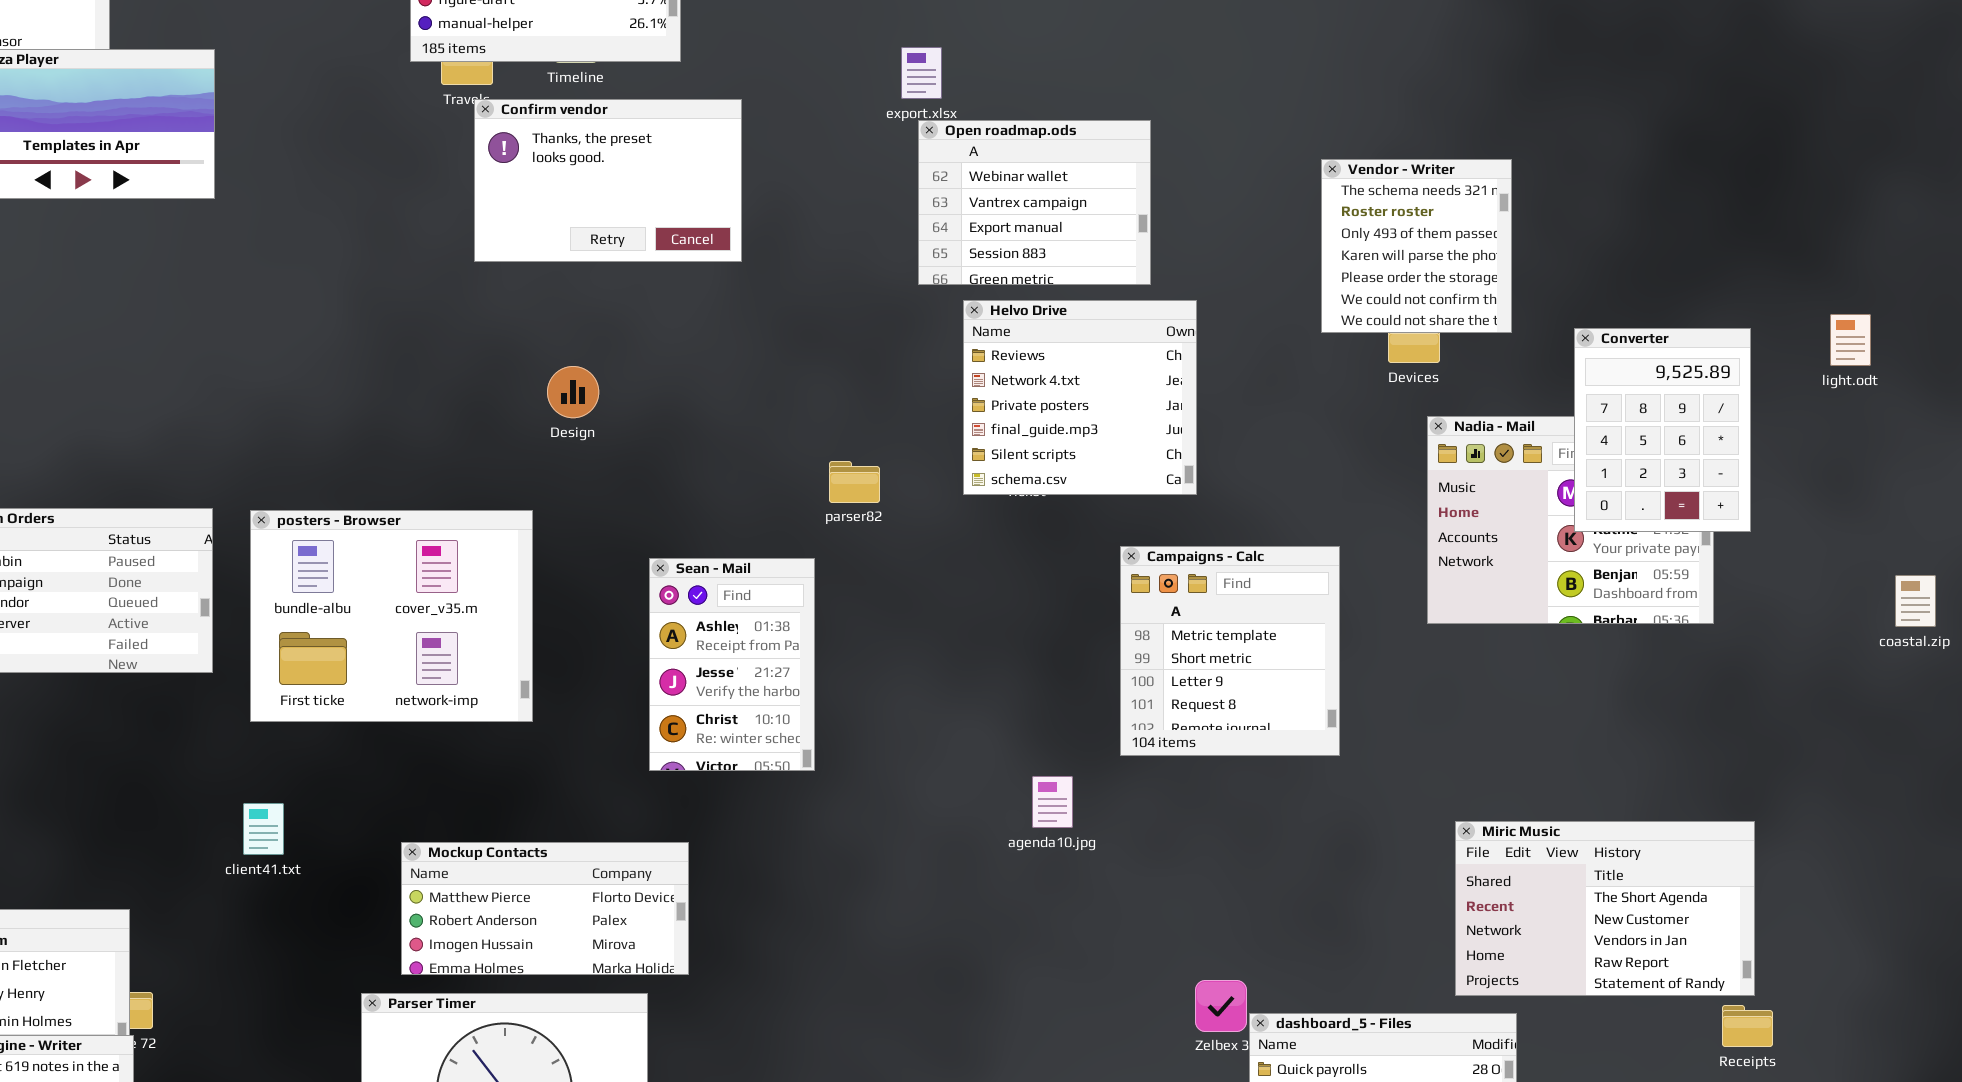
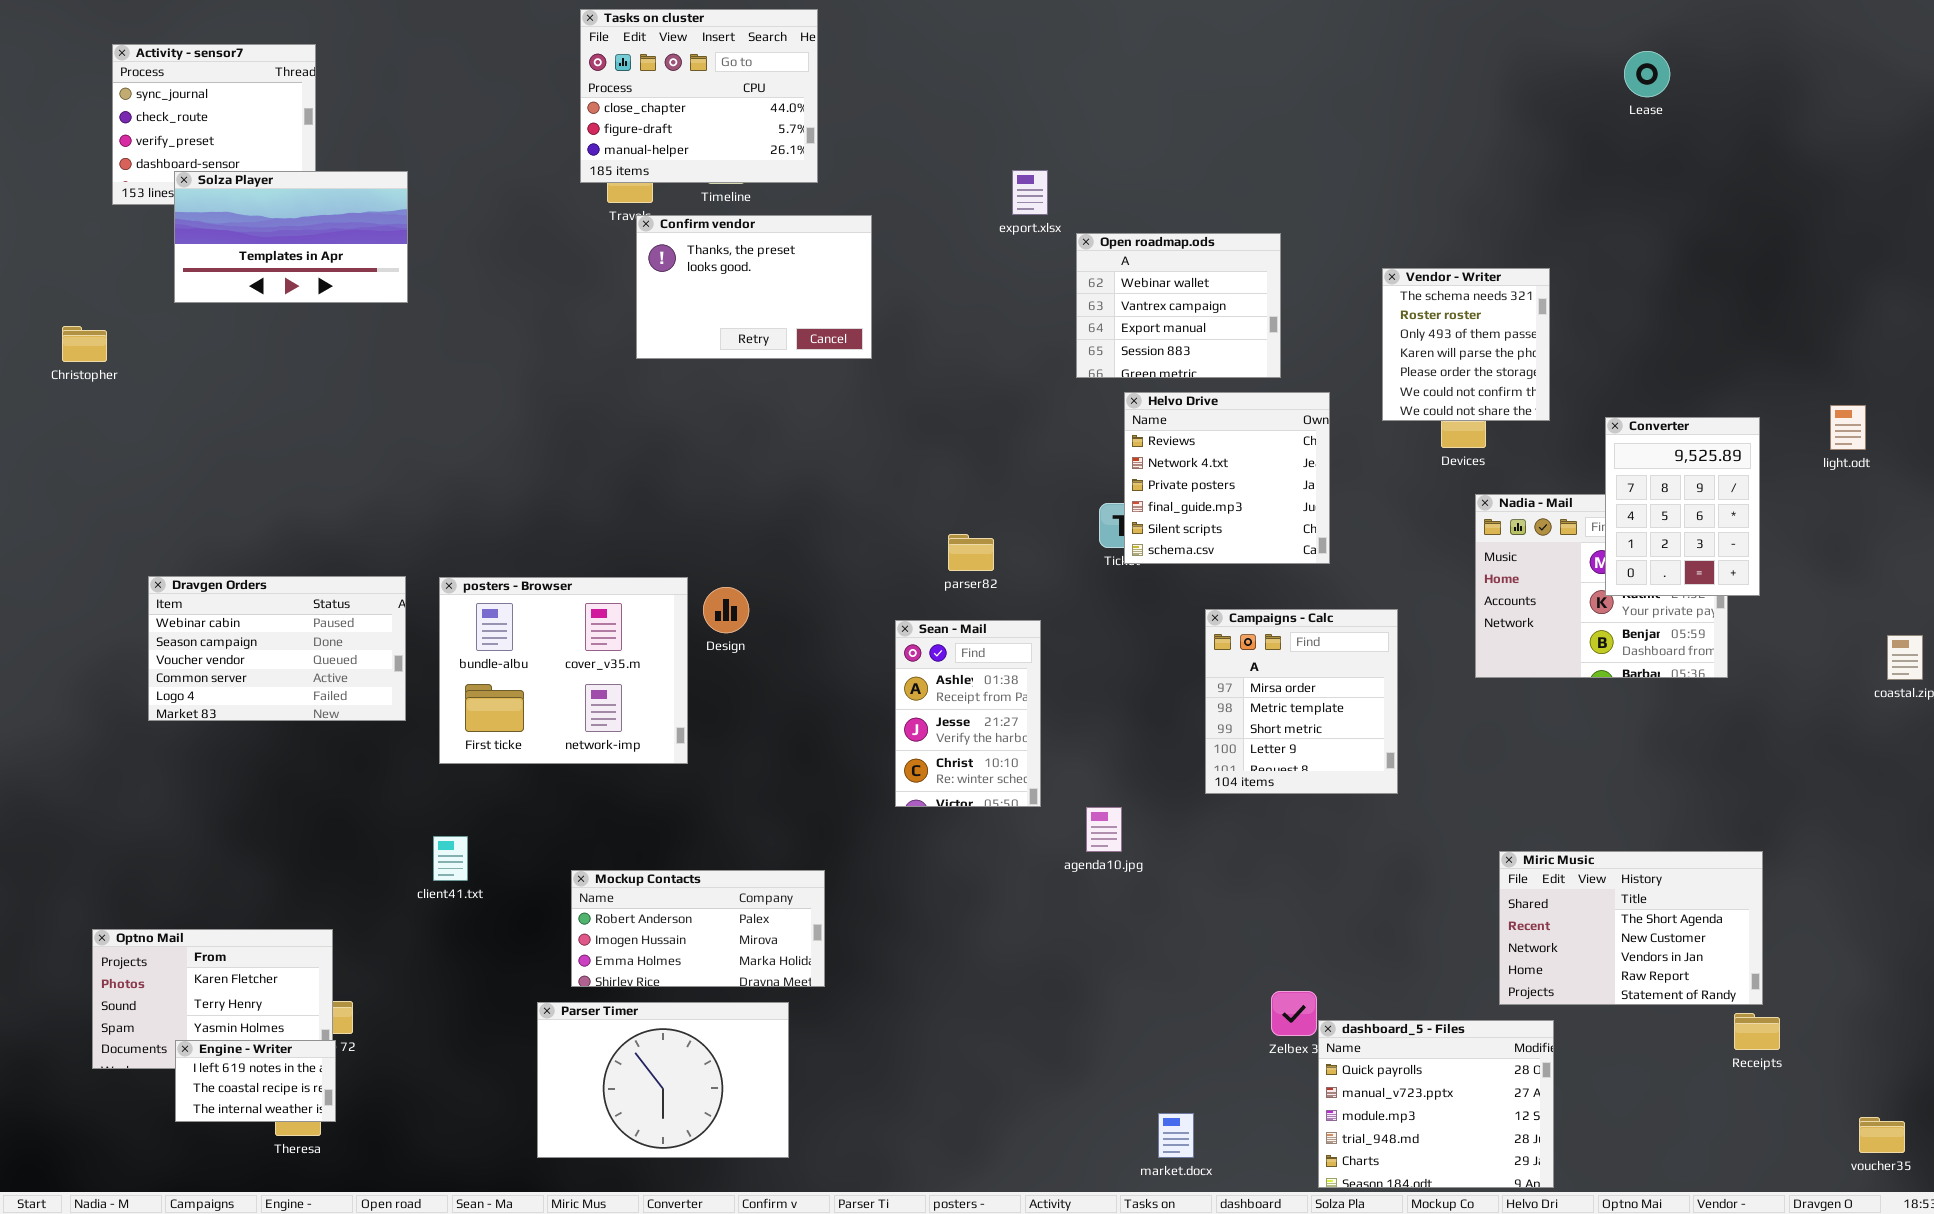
Open roadmap.ods: [918,120,1151,285] -> [1076,233,1281,378], moved
Helvo Drive: [963,300,1197,495] -> [1124,392,1330,564], moved
Design: [547,366,599,418] -> [703,587,749,633], moved
Campaigns - Calc: [1120,546,1340,756] -> [1205,609,1398,794], scrolled up 1 row
Sean - Mail: [649,558,815,771] -> [895,620,1041,807], moved
agenda10.jpg: [1032,776,1073,828] -> [1086,807,1122,852], moved
Mockup Contacts: [401,842,689,975] -> [571,870,825,987], scrolled down 1 row

